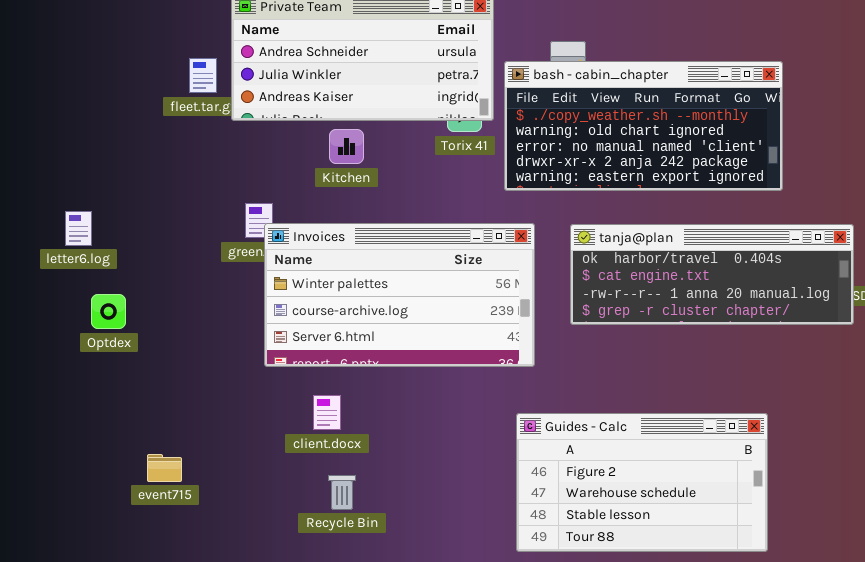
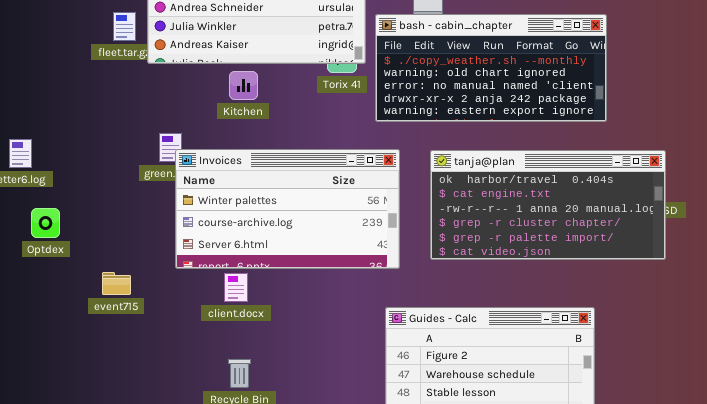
tanja@plan: [570,224,854,325] -> [430,150,666,260], resized
client.docx: [313,395,341,430] -> [224,273,248,302], moved
event715: [147,454,182,482] -> [102,272,131,295], moved

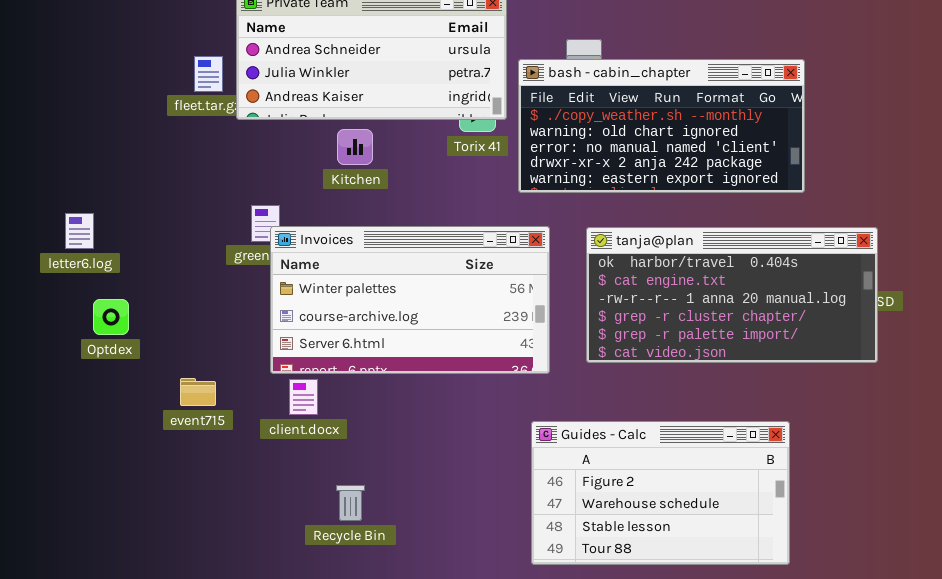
client.docx: [224,273,248,302] -> [289,379,318,415], moved

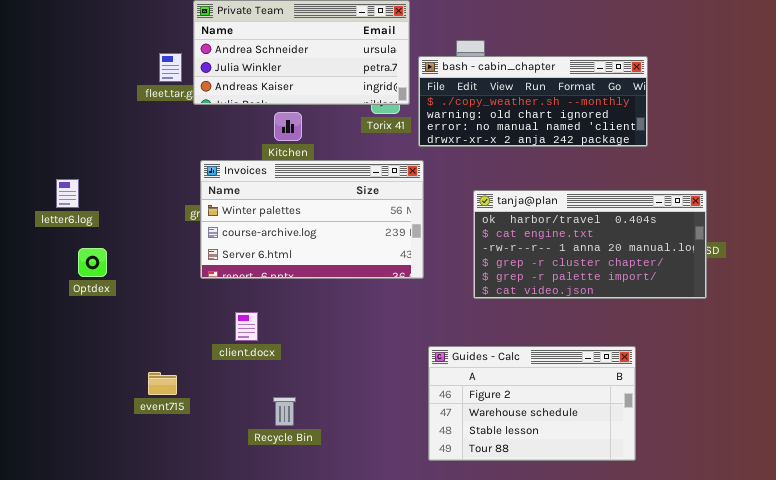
bash - cabin_chapter: [518,59,805,193] -> [418,56,648,147], resized
Invoices: [270,226,550,374] -> [200,160,424,279], moved
event715: [180,378,216,406] -> [148,372,177,395], moved

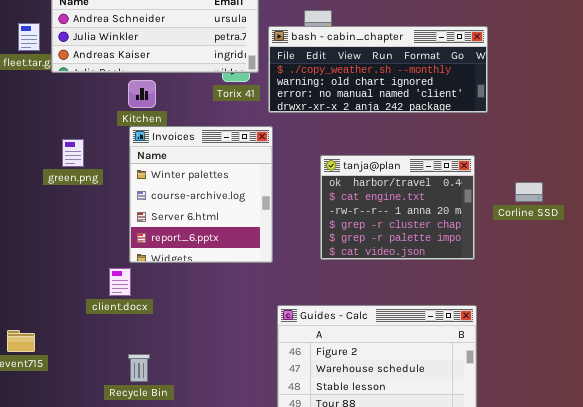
Invoices: [200,160,424,279] -> [129,126,273,263], resized
tanja@plan: [473,190,707,299] -> [320,155,475,260], resized
client.docx: [235,312,258,341] -> [109,268,131,296], moved

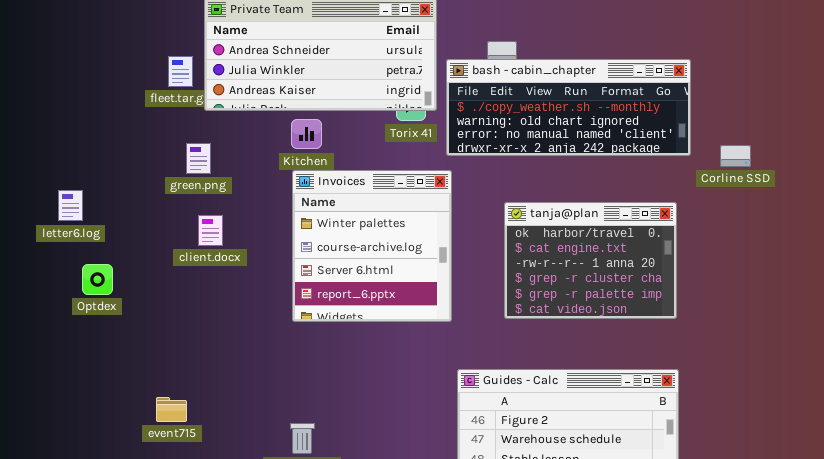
green.png: [62,139,84,167] -> [186,143,211,174], moved
Corline SSD: [515,182,543,202] -> [720,145,751,167], moved
client.docx: [109,268,131,296] -> [198,215,223,246], moved

